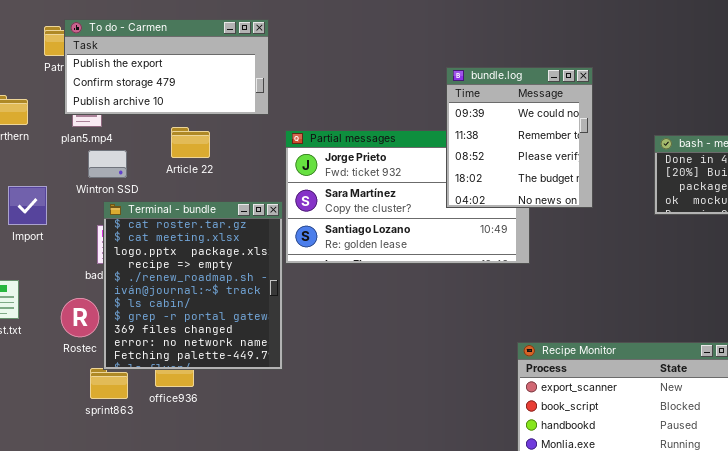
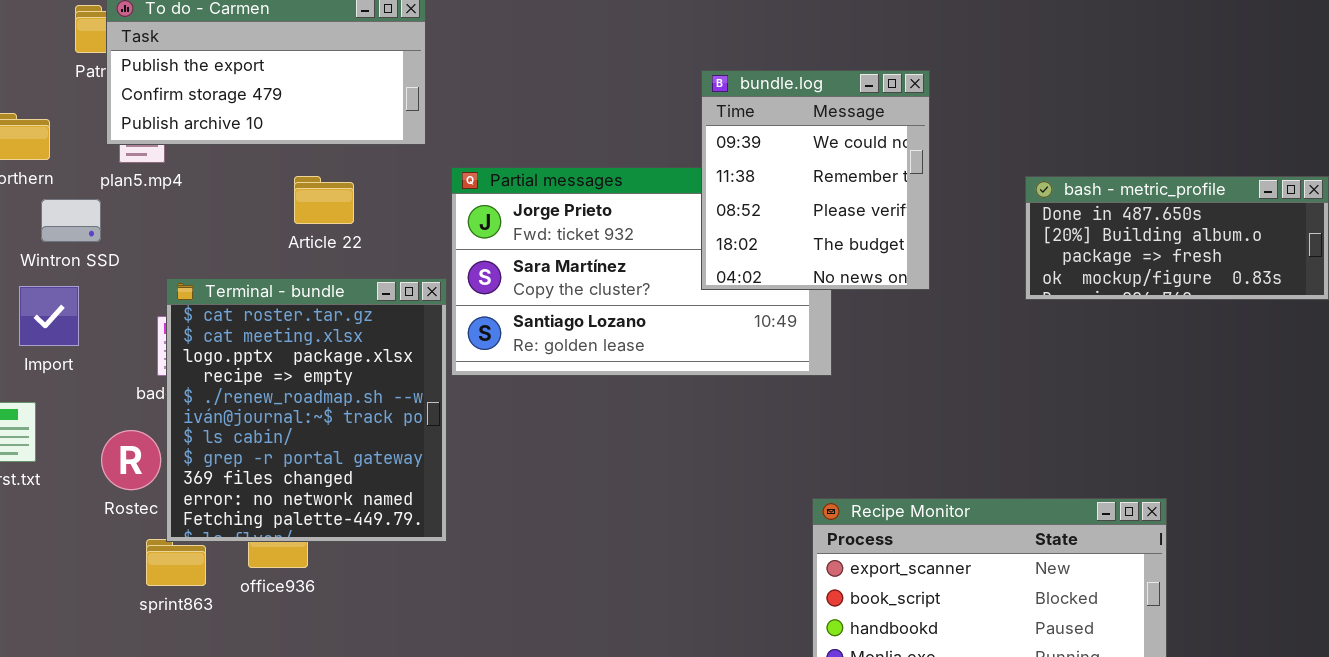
Article 22: [171,127,210,158] -> [294,176,354,224], moved
Wintron SSD: [88,150,127,178] -> [41,199,101,242], moved
Import: [8,186,47,225] -> [19,286,79,346], moved

